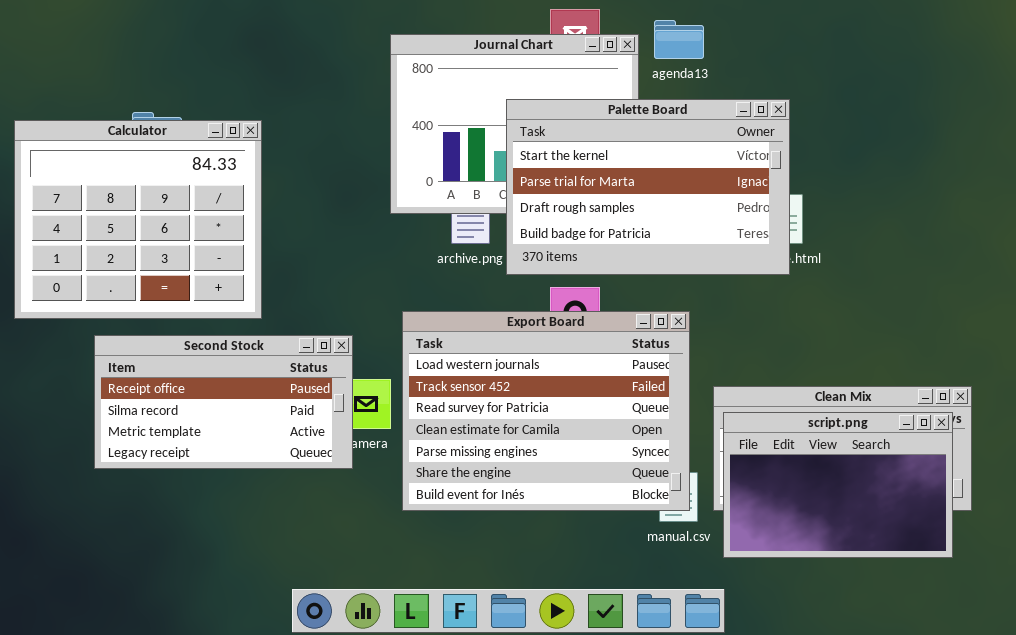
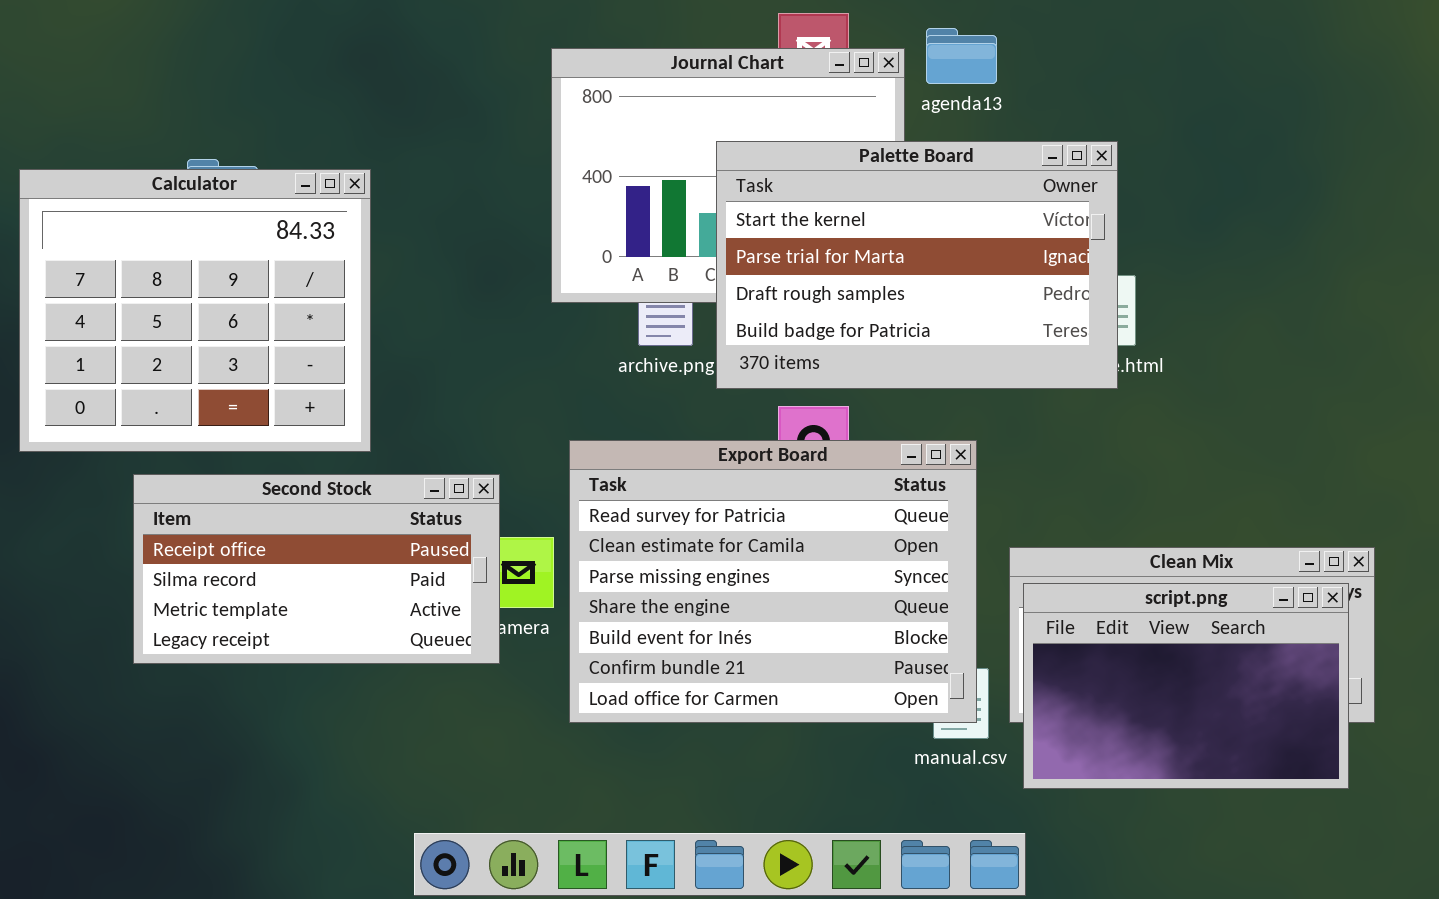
Export Board: [402,311,690,511] -> [569,440,977,723], scrolled down 2 rows

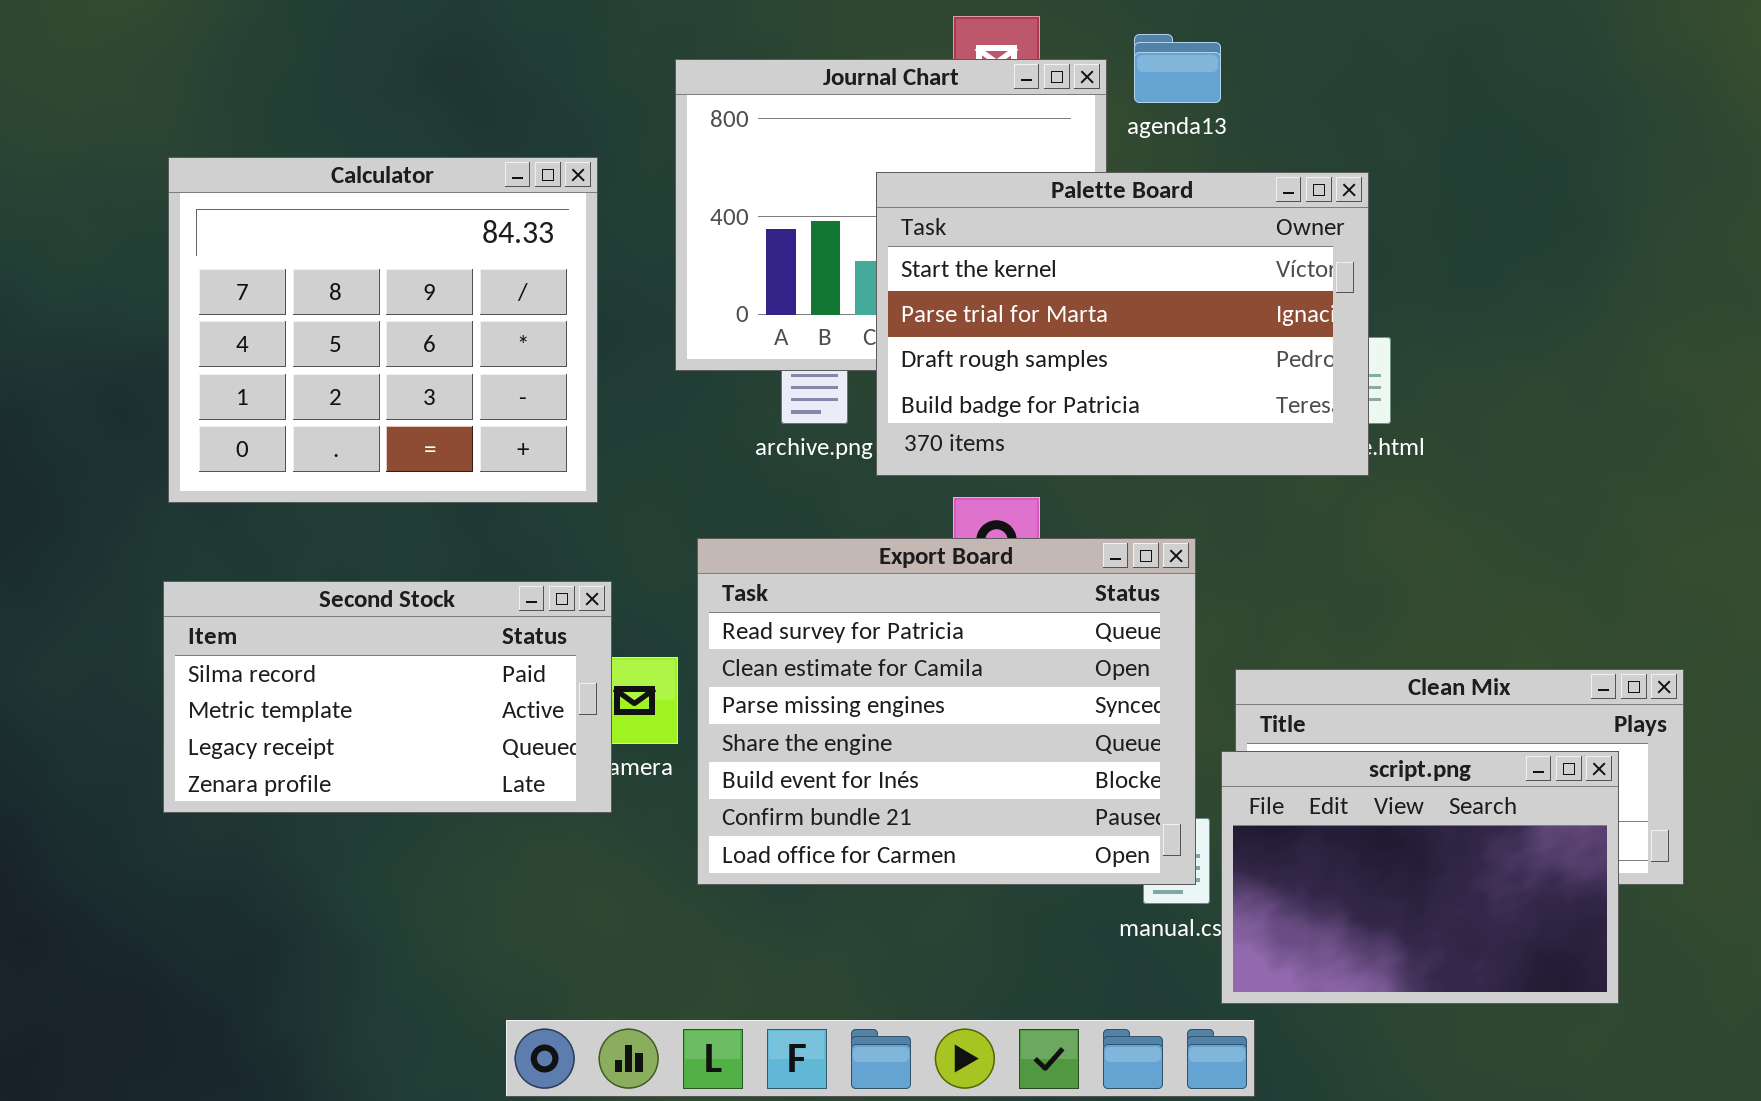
Calculator: [19,169,371,452] -> [168,157,598,503], moved
Second Stock: [133,474,500,664] -> [163,581,612,813], scrolled down 1 row
script.png: [1023,583,1349,789] -> [1221,751,1619,1004], moved

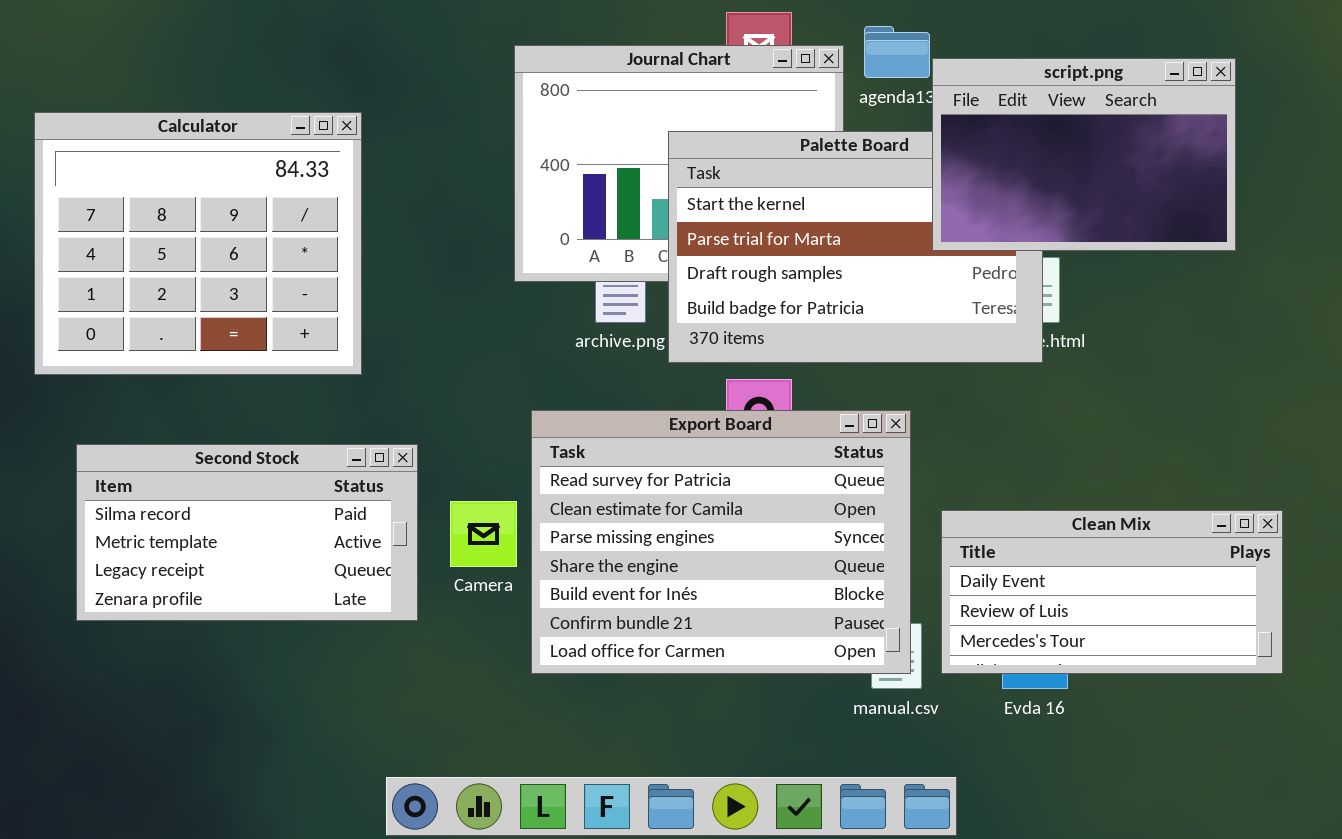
Calculator: [168,157,598,503] -> [34,112,362,375], moved
Second Stock: [163,581,612,813] -> [76,444,418,621], moved
script.png: [1221,751,1619,1004] -> [932,58,1236,251], moved

